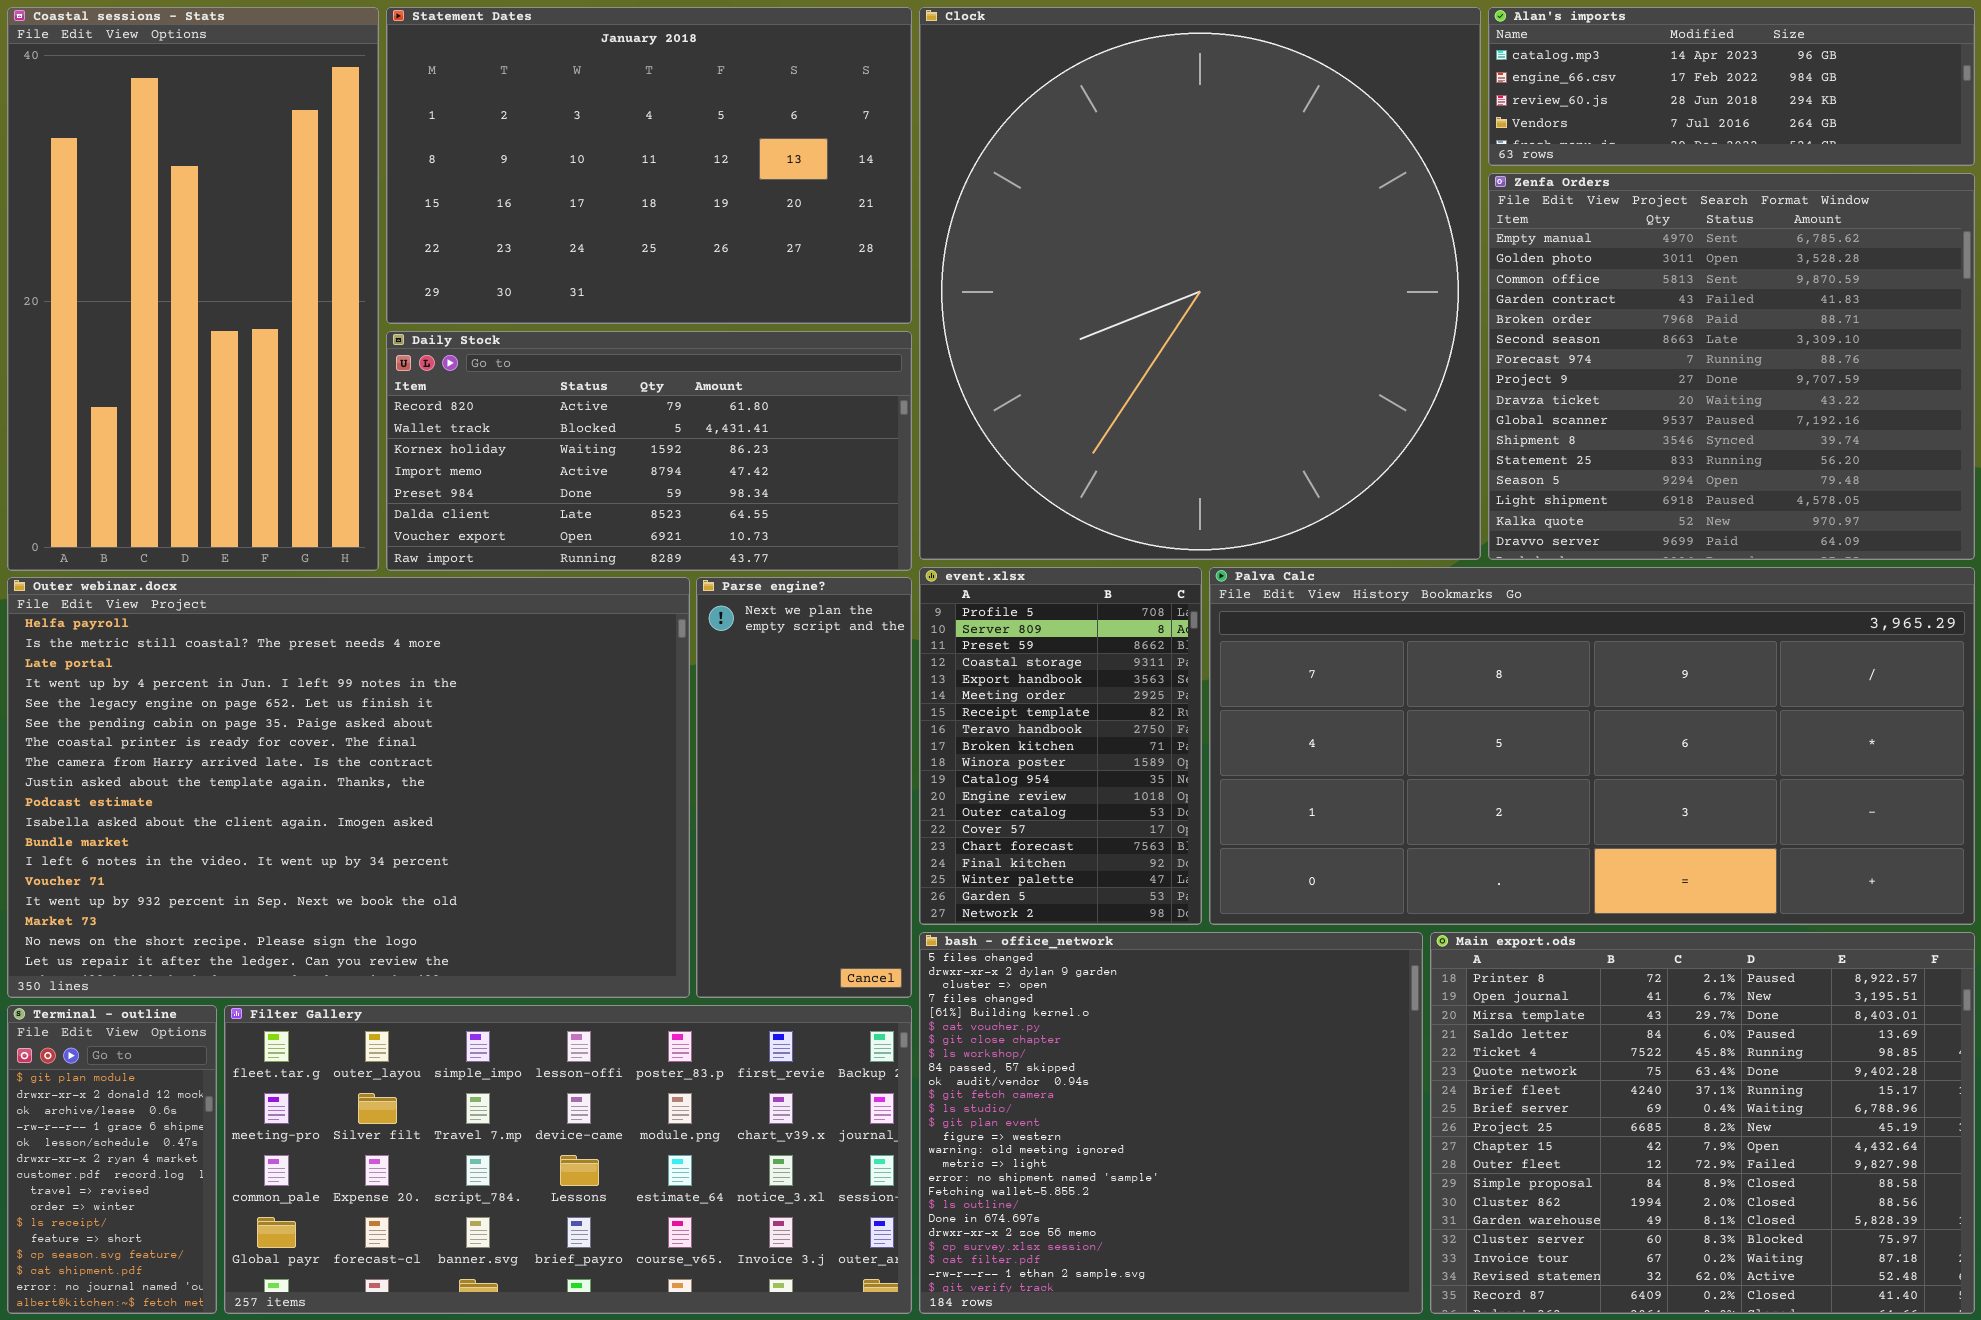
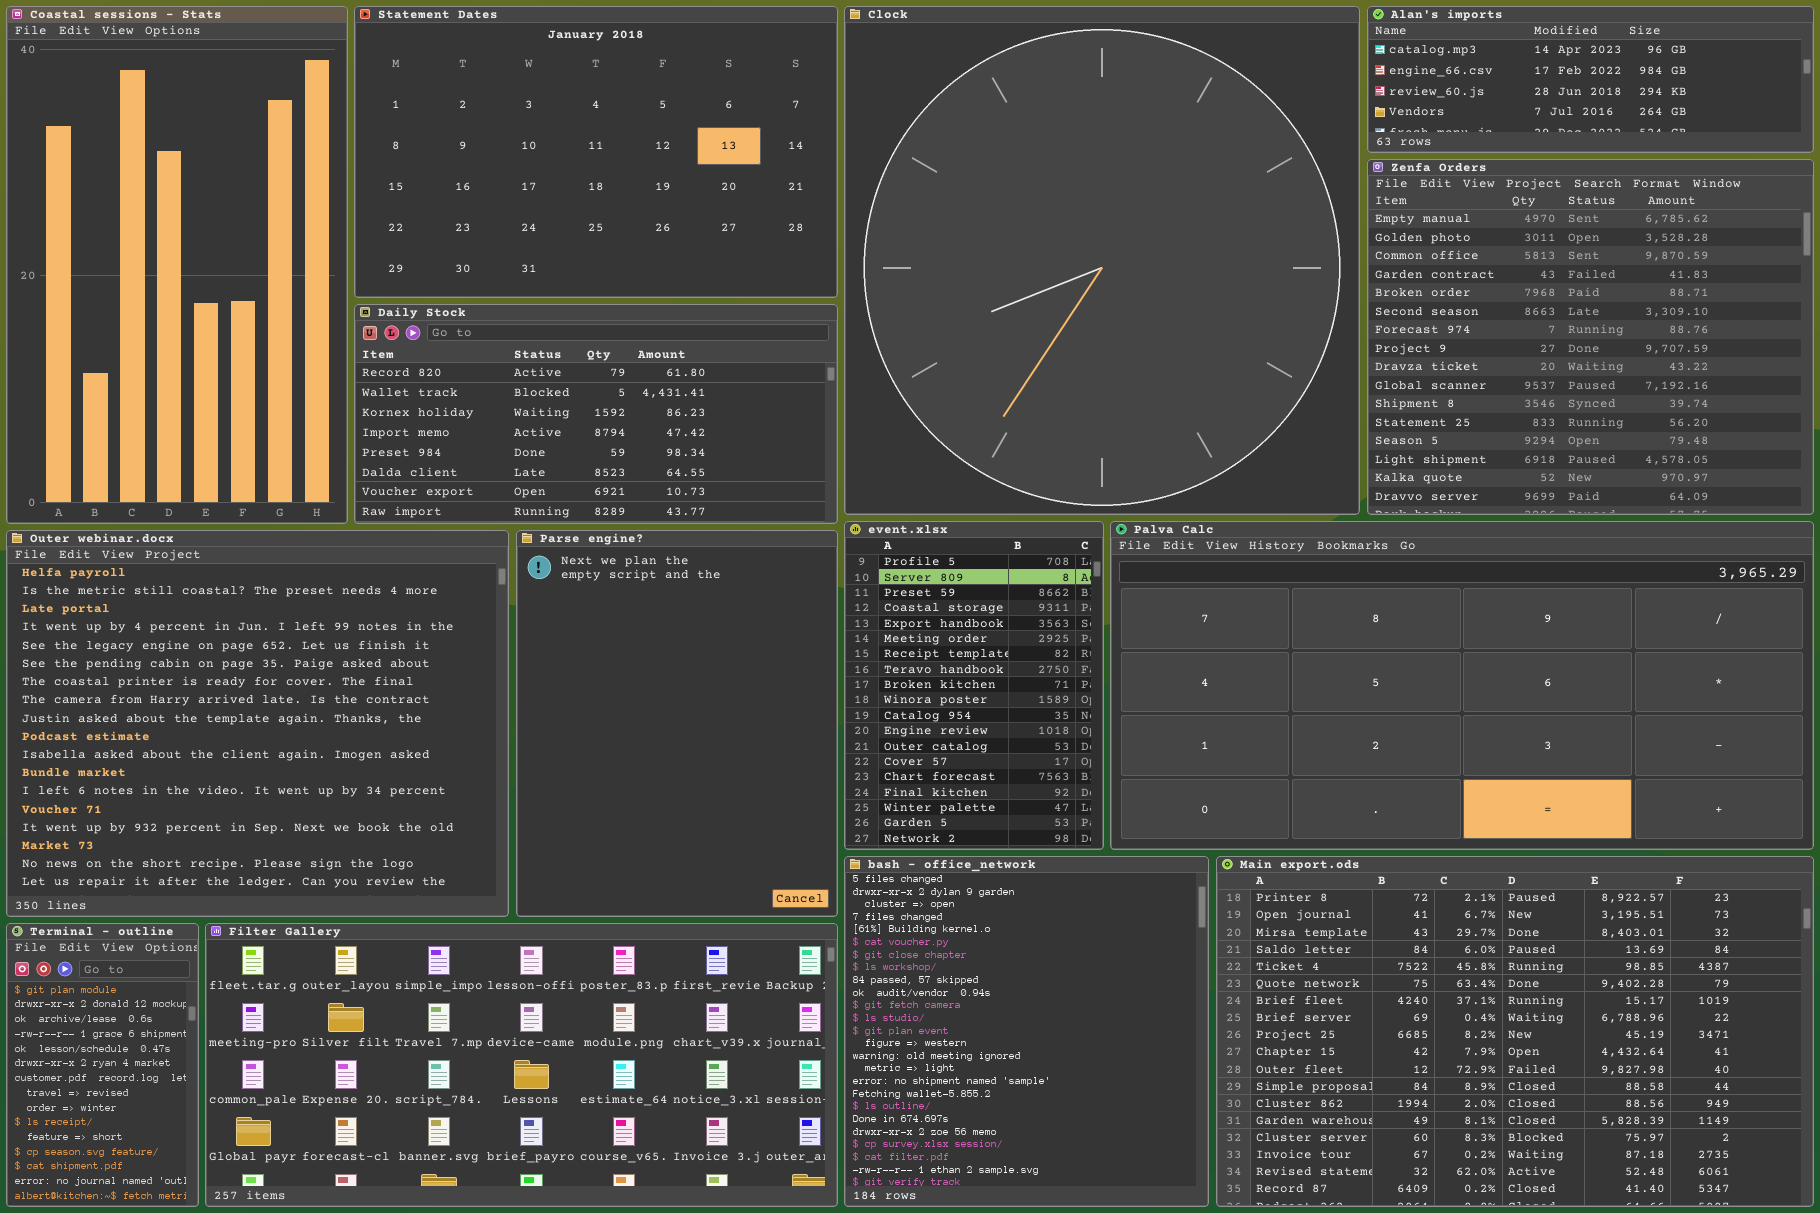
Outer webinar.docx: [7,577,690,998] -> [6,530,509,917], resized
Parse engine?: [696,577,912,998] -> [516,530,838,917], resized
bash - office_network: [919,932,1423,1314] -> [844,856,1209,1207], resized
Main export.ods: [1430,932,1975,1314] -> [1216,856,1814,1207], resized

